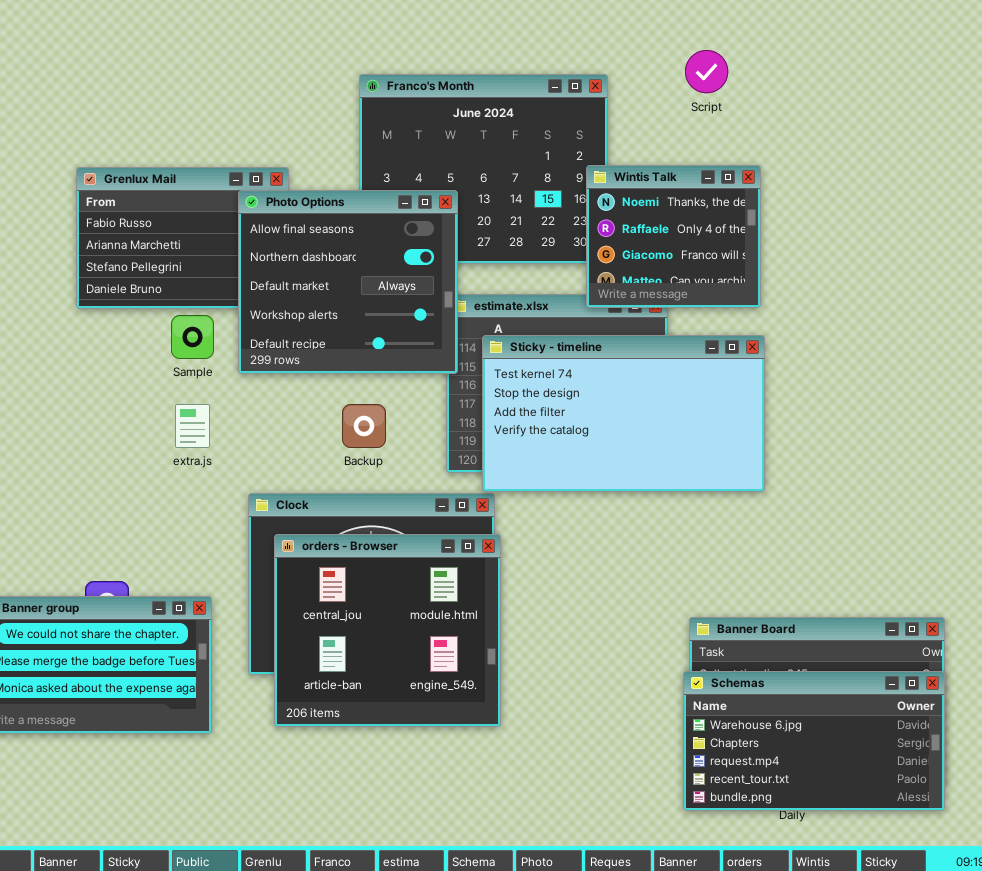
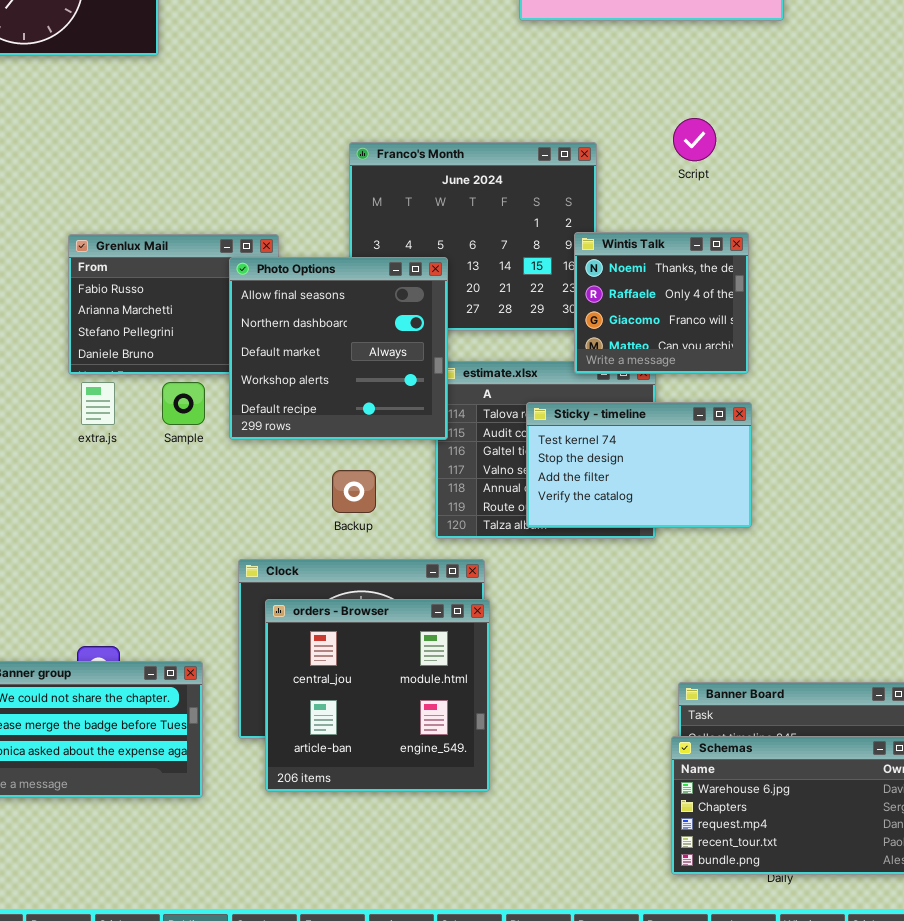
Sticky - timeline: [482,335,765,492] -> [526,402,752,528], resized
extra.js: [175,404,210,448] -> [81,382,115,425], moved

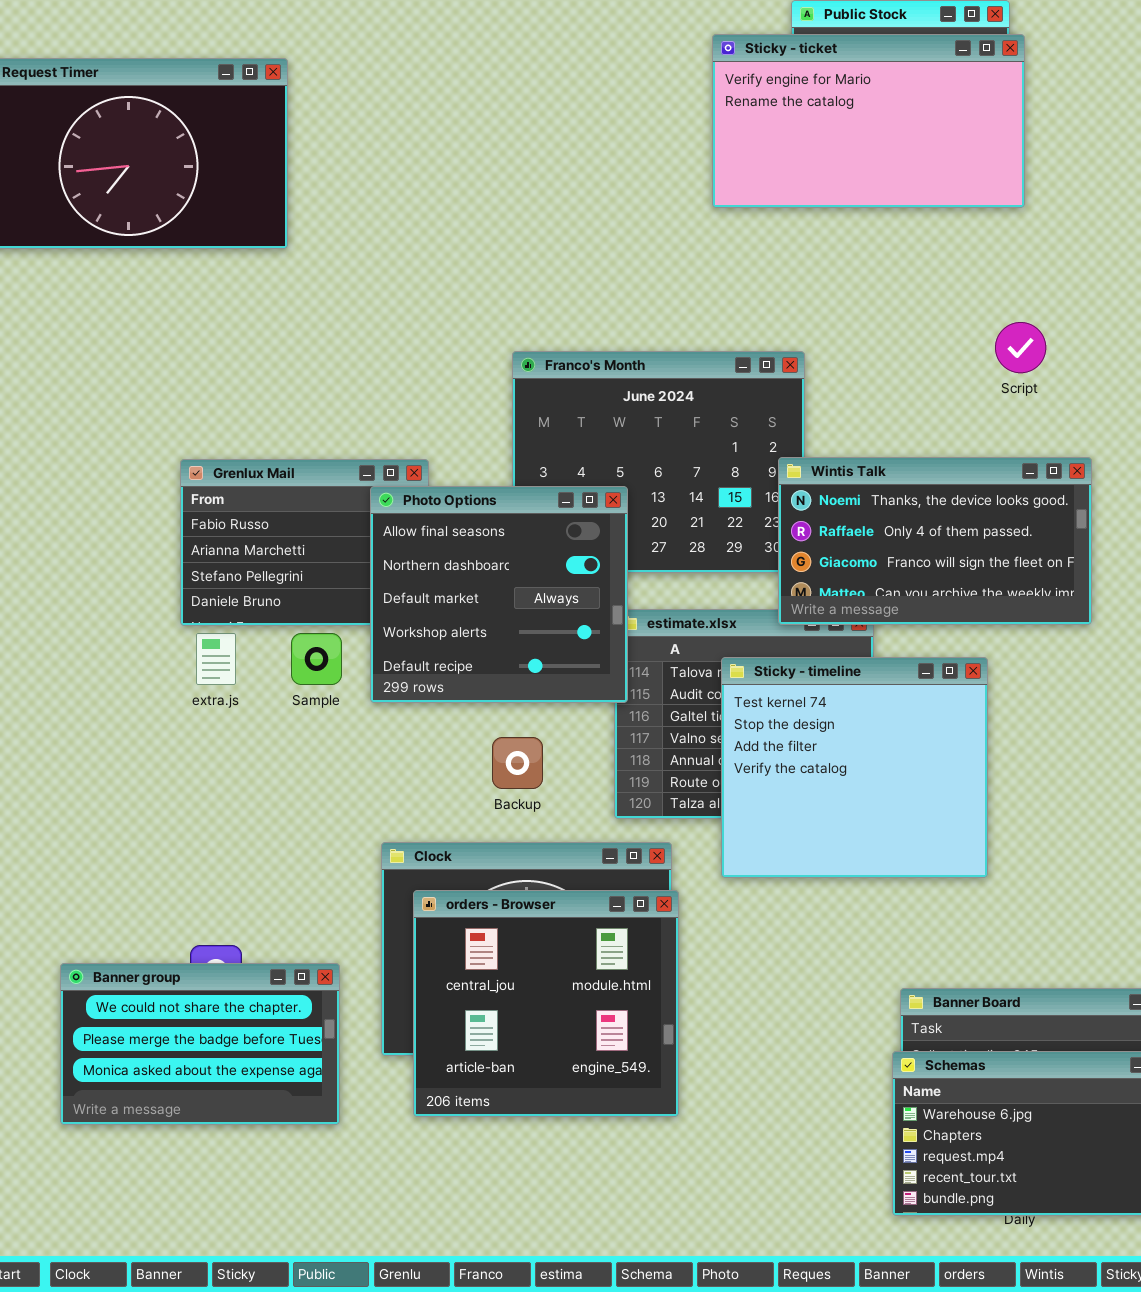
Script: [673,118,716,161] -> [995,322,1046,373], moved
Wintis Talk: [574,232,749,374] -> [778,457,1092,625], resized
Sticky - timeline: [526,402,752,528] -> [721,657,988,878], resized

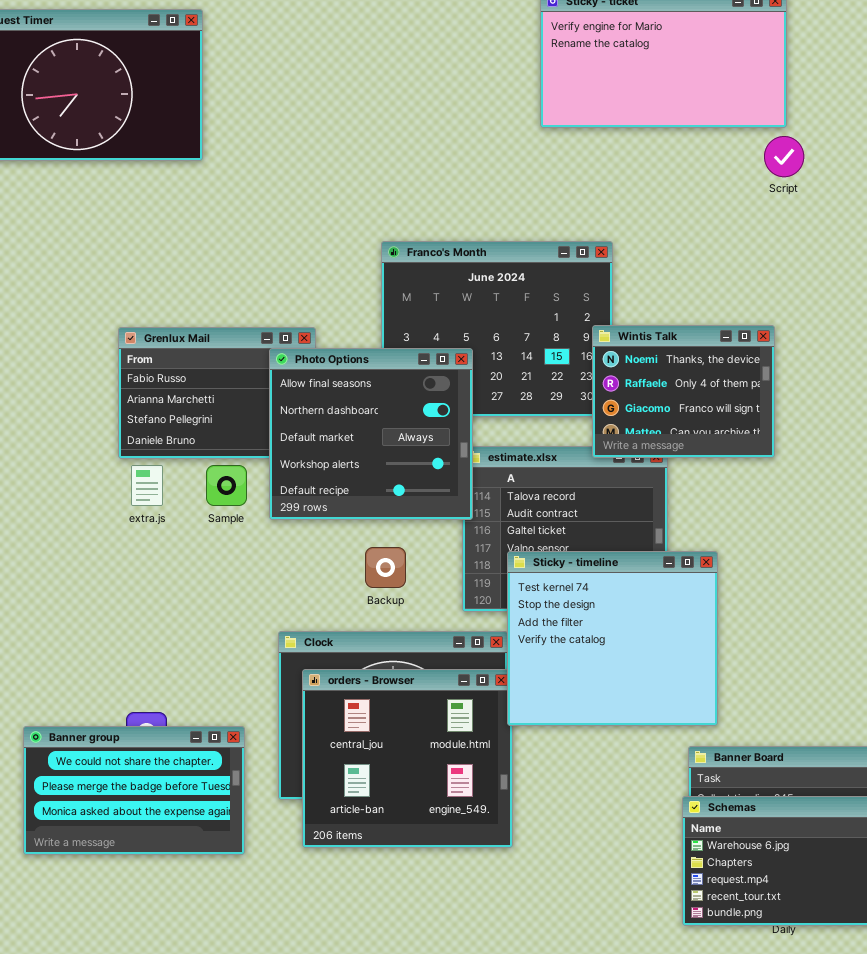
Script: [995,322,1046,373] -> [764,136,804,177], moved
Wintis Talk: [778,457,1092,625] -> [592,325,775,458], resized
Sticky - timeline: [721,657,988,878] -> [507,551,718,726], moved

